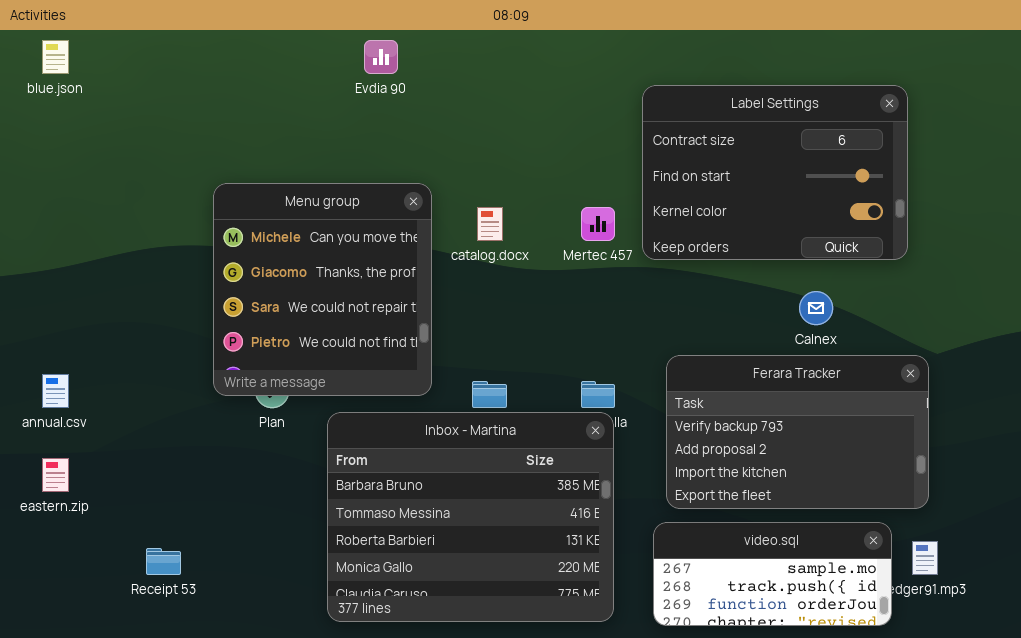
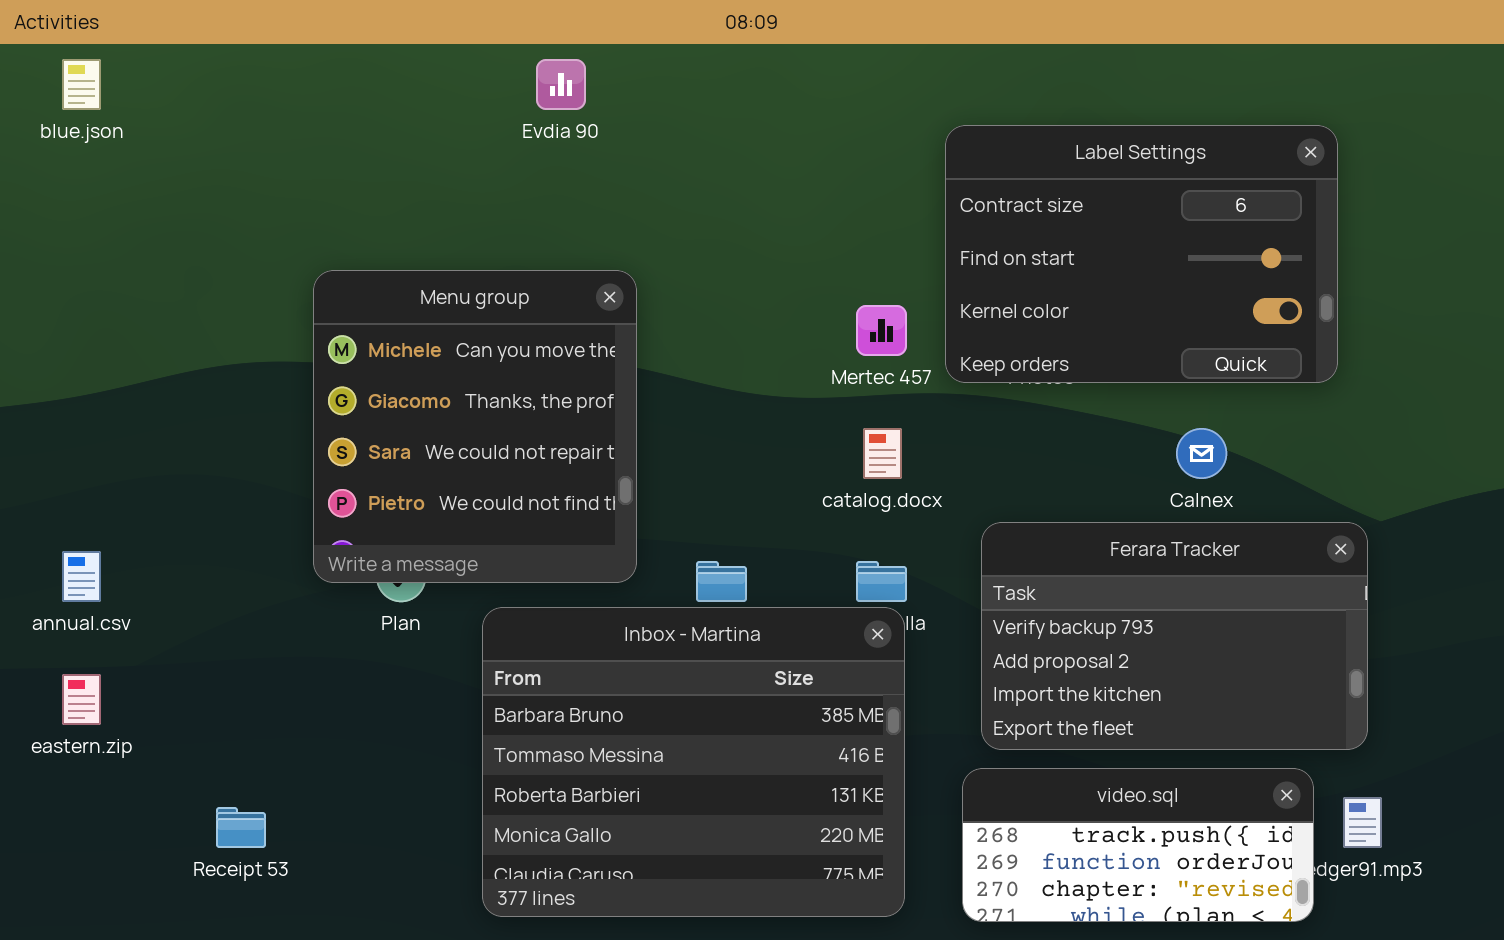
catalog.docx: [477,207,503,241] -> [863,428,902,479], moved
video.sql: [653,522,892,626] -> [962,768,1314,922], scrolled down 1 row

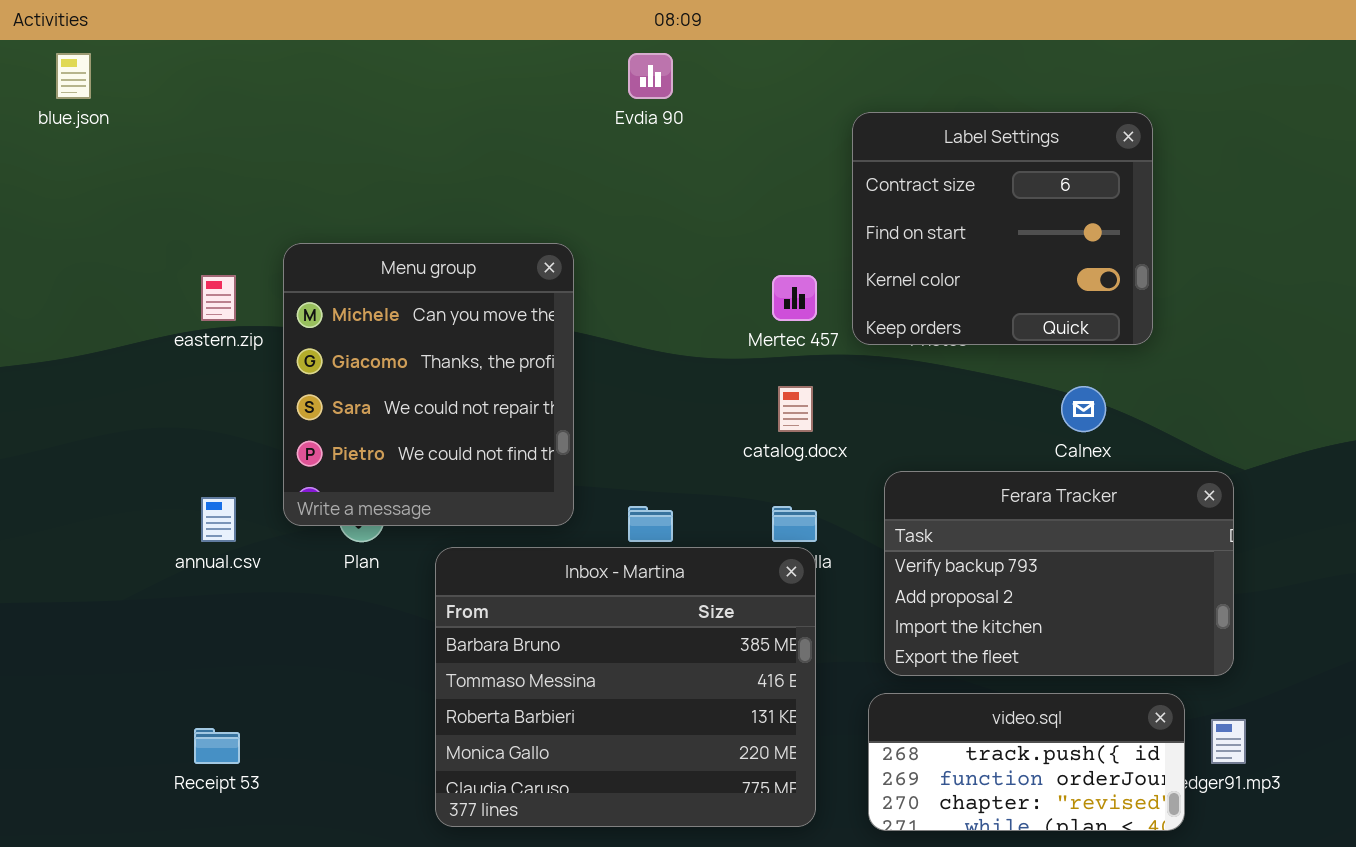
Evdia 90: [536,59,586,110] -> [628,53,673,99], moved
Label Settings: [945,125,1338,383] -> [852,112,1153,345], resized
annual.csv: [62,551,101,602] -> [201,497,236,542], moved
eastern.zip: [62,674,101,725] -> [201,275,236,321], moved

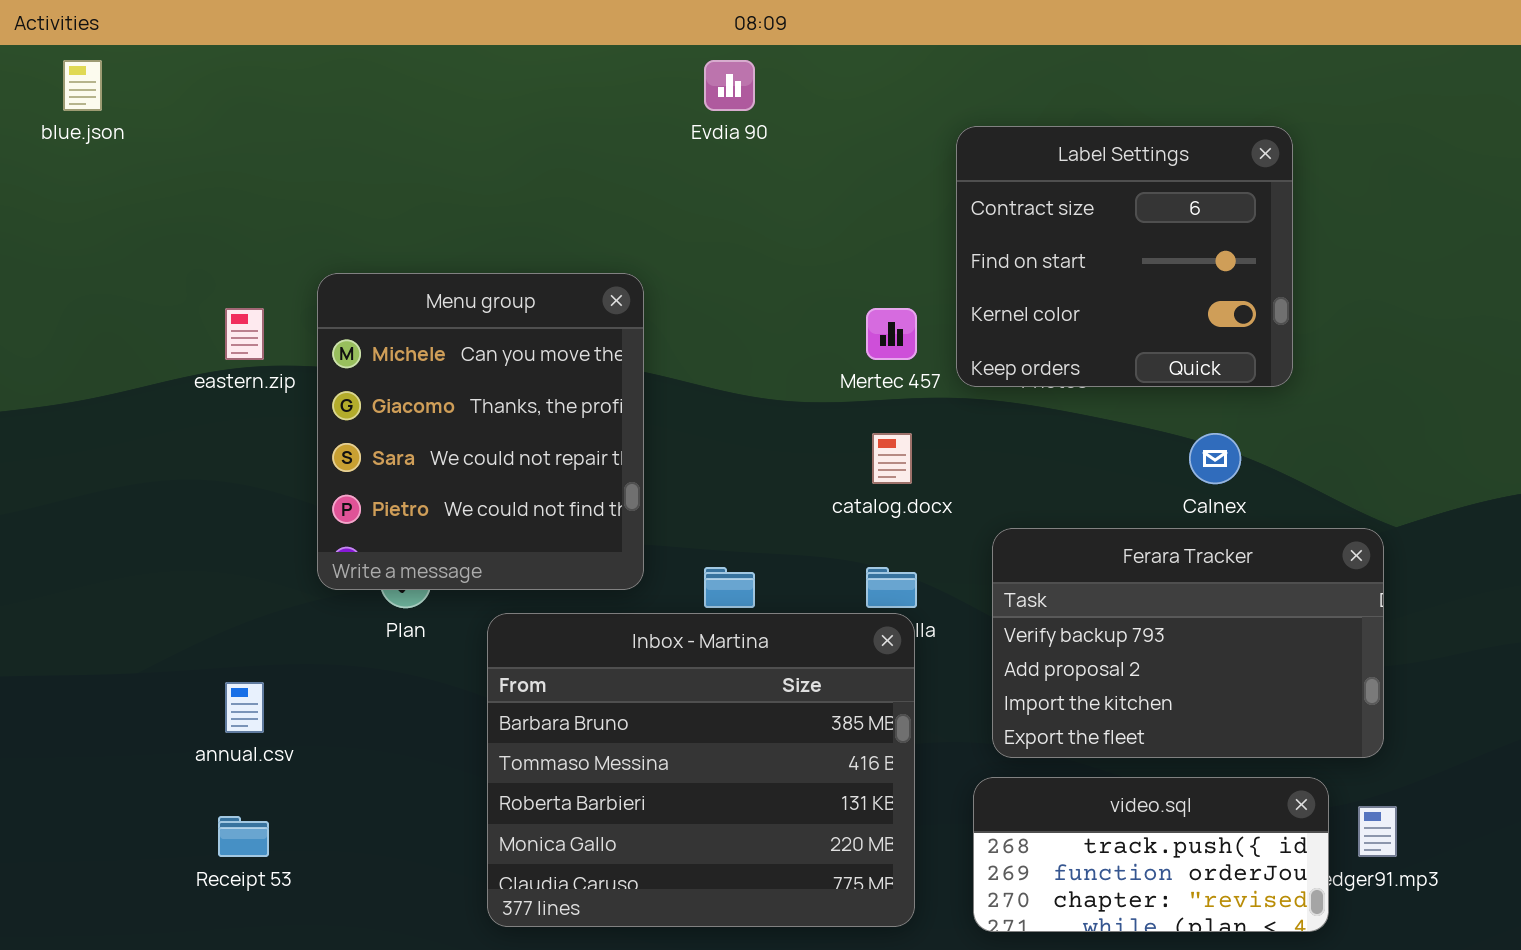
annual.csv: [201,497,236,542] -> [225,682,264,733], moved

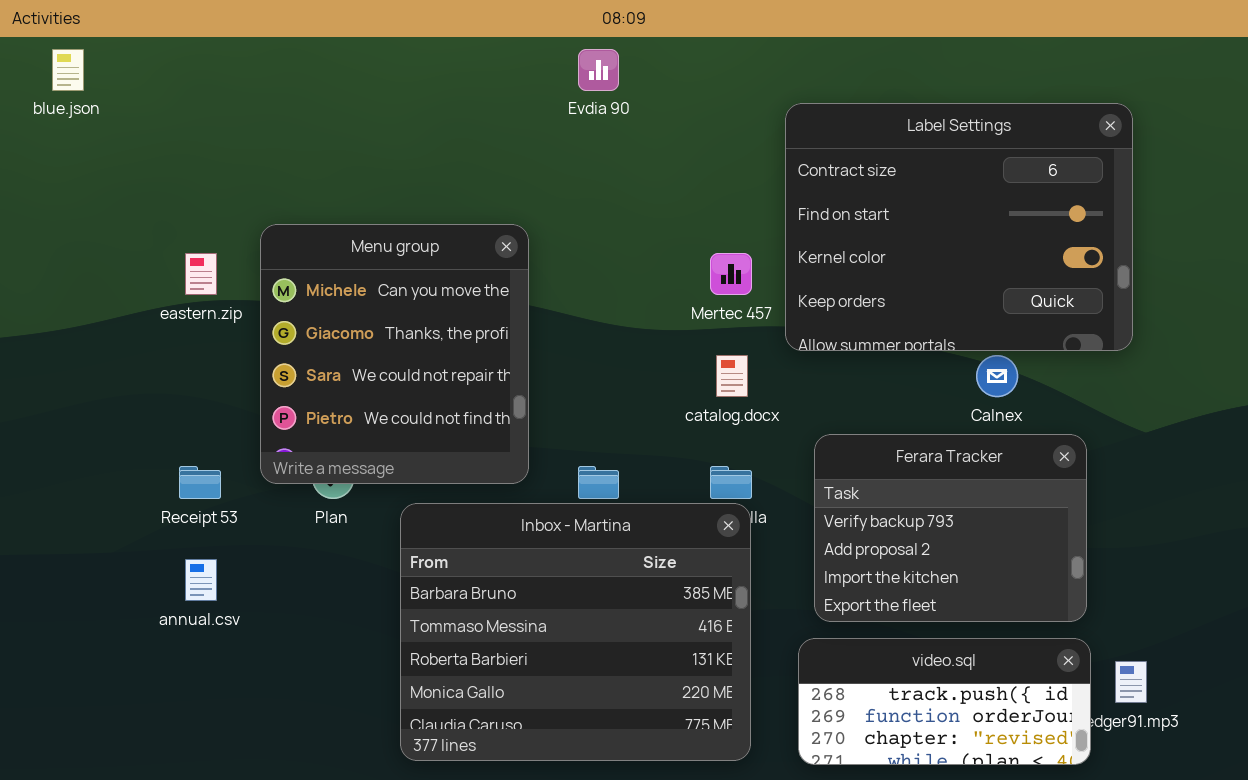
Label Settings: [956,126,1293,387] -> [785,103,1133,351], resized
Ferara Tracker: [992,528,1384,758] -> [814,434,1087,622], resized
Receipt 53: [218,816,269,857] -> [179,466,221,499], moved

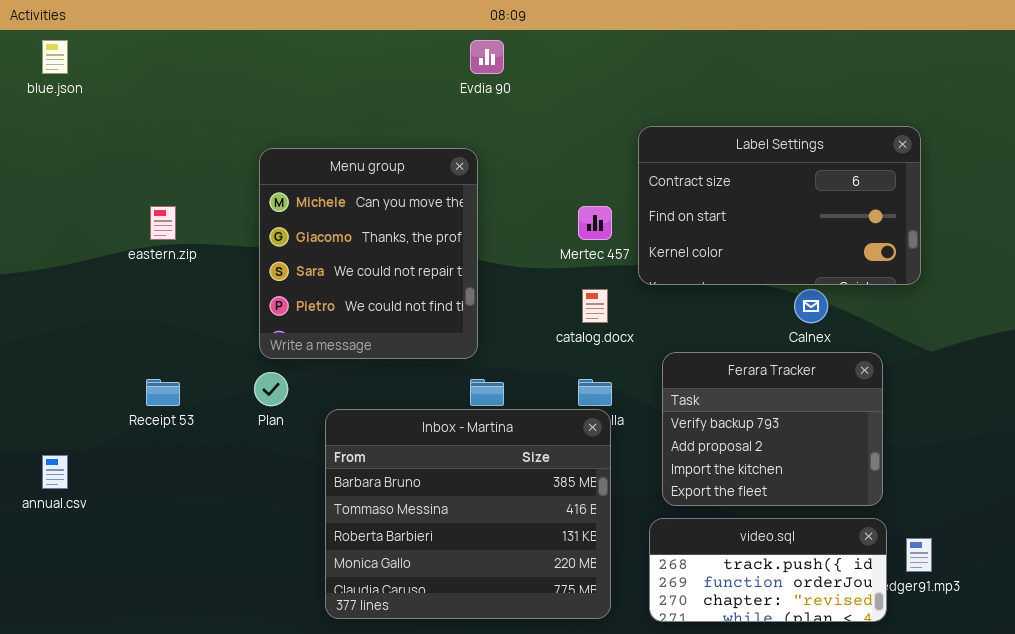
Label Settings: [785,103,1133,351] -> [638,126,921,285], resized
Menu group: [260,224,529,484] -> [259,148,478,359], moved
annual.csv: [185,559,217,601] -> [42,455,68,489], moved

